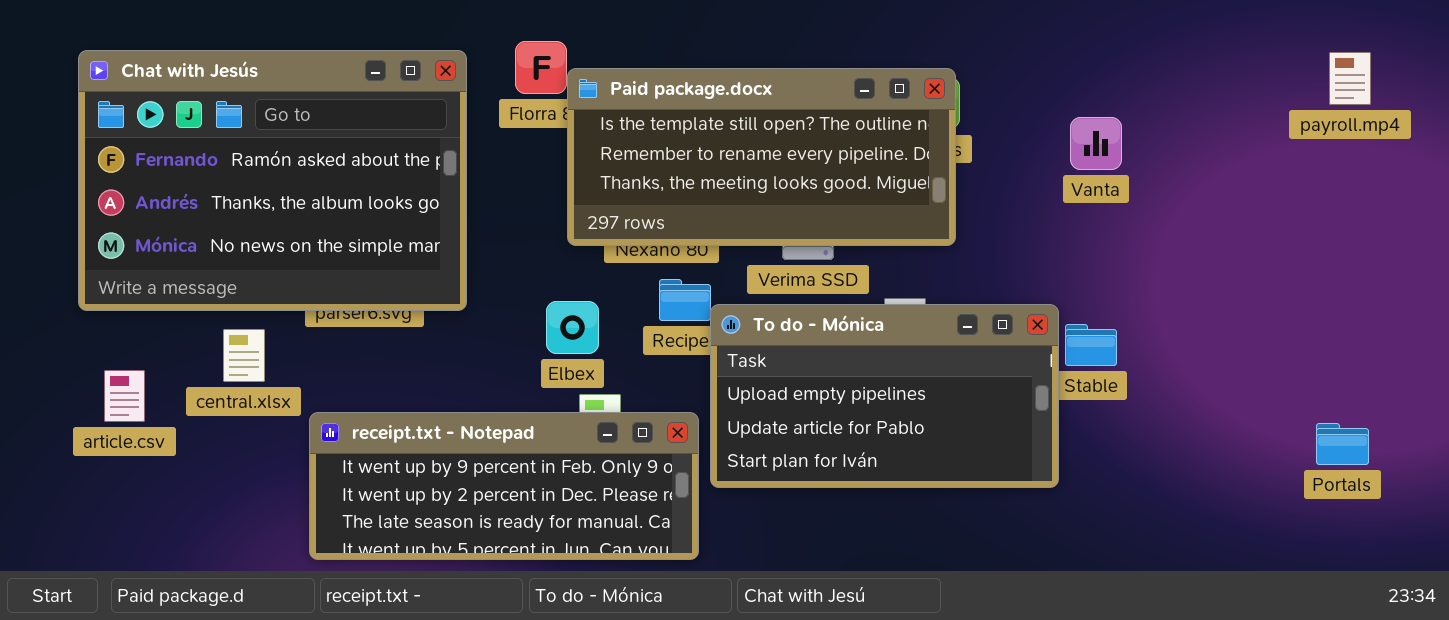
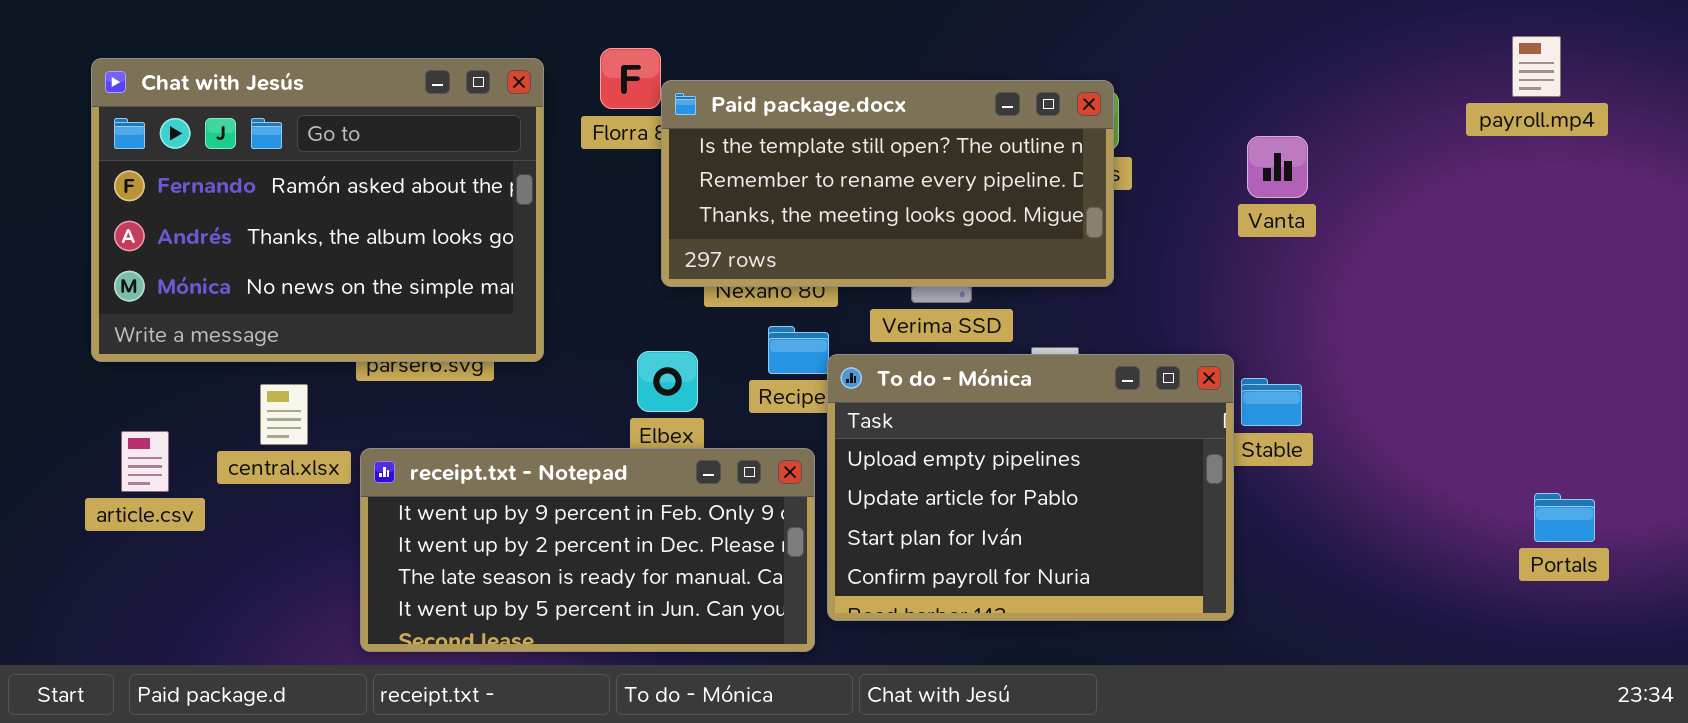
payroll.mp4: [1329,52,1371,105] -> [1512,36,1561,97], moved
To do - Mónica: [710,304,1059,488] -> [827,354,1234,621], resized
receipt.txt - Notepad: [309,412,699,560] -> [360,448,815,652], resized

